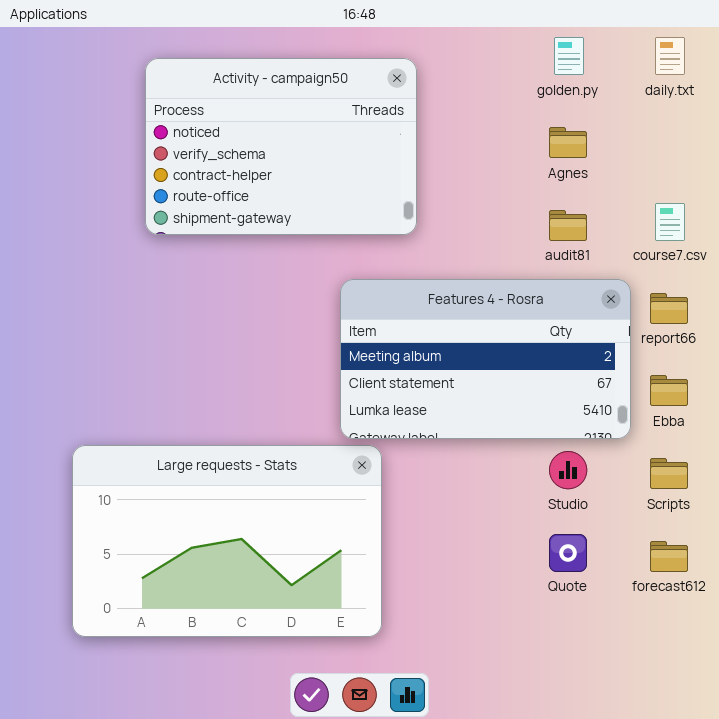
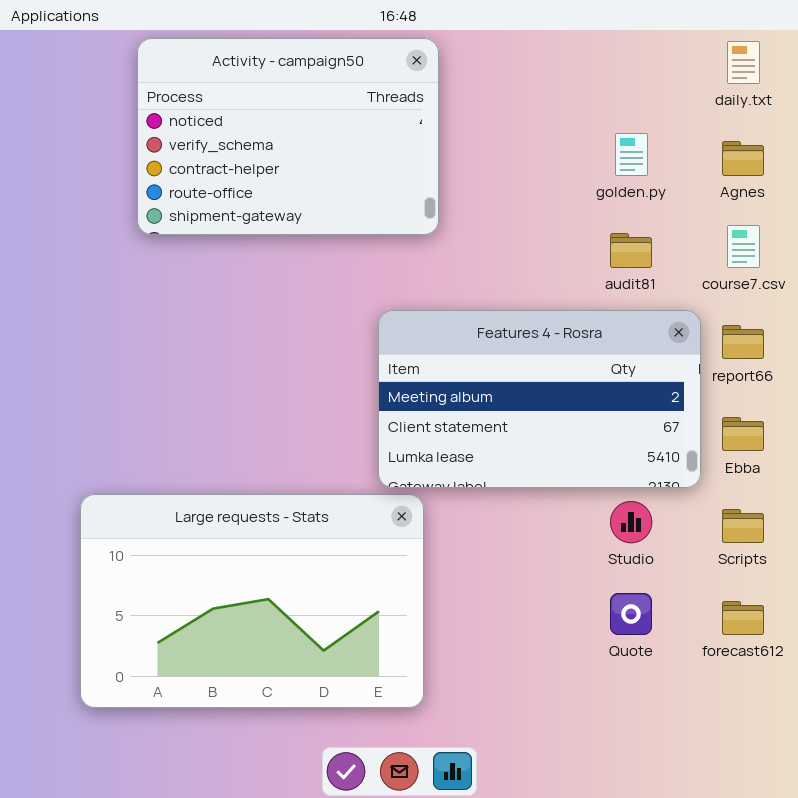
golden.py: [554,37,584,75] -> [615,133,648,176], moved
Activity - campaign50: [145,58,417,235] -> [137,38,439,235], moved
Agnes: [549,127,587,158] -> [722,141,764,176], moved

